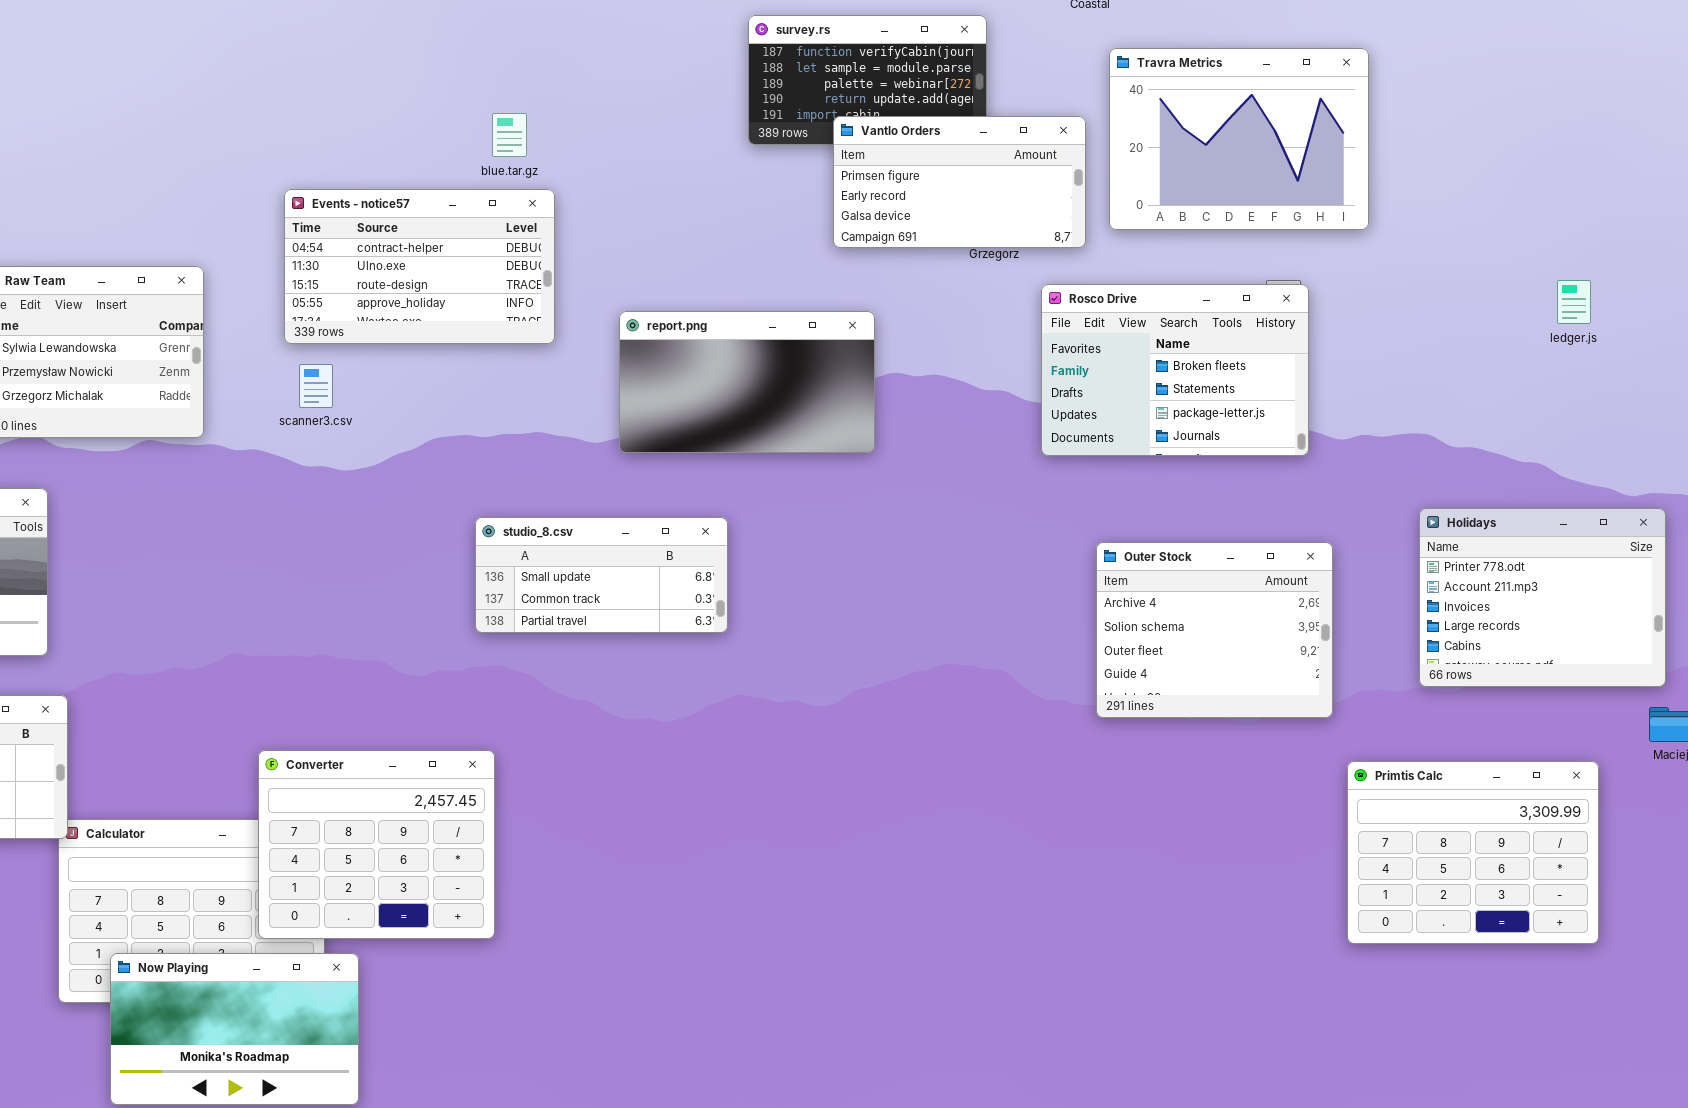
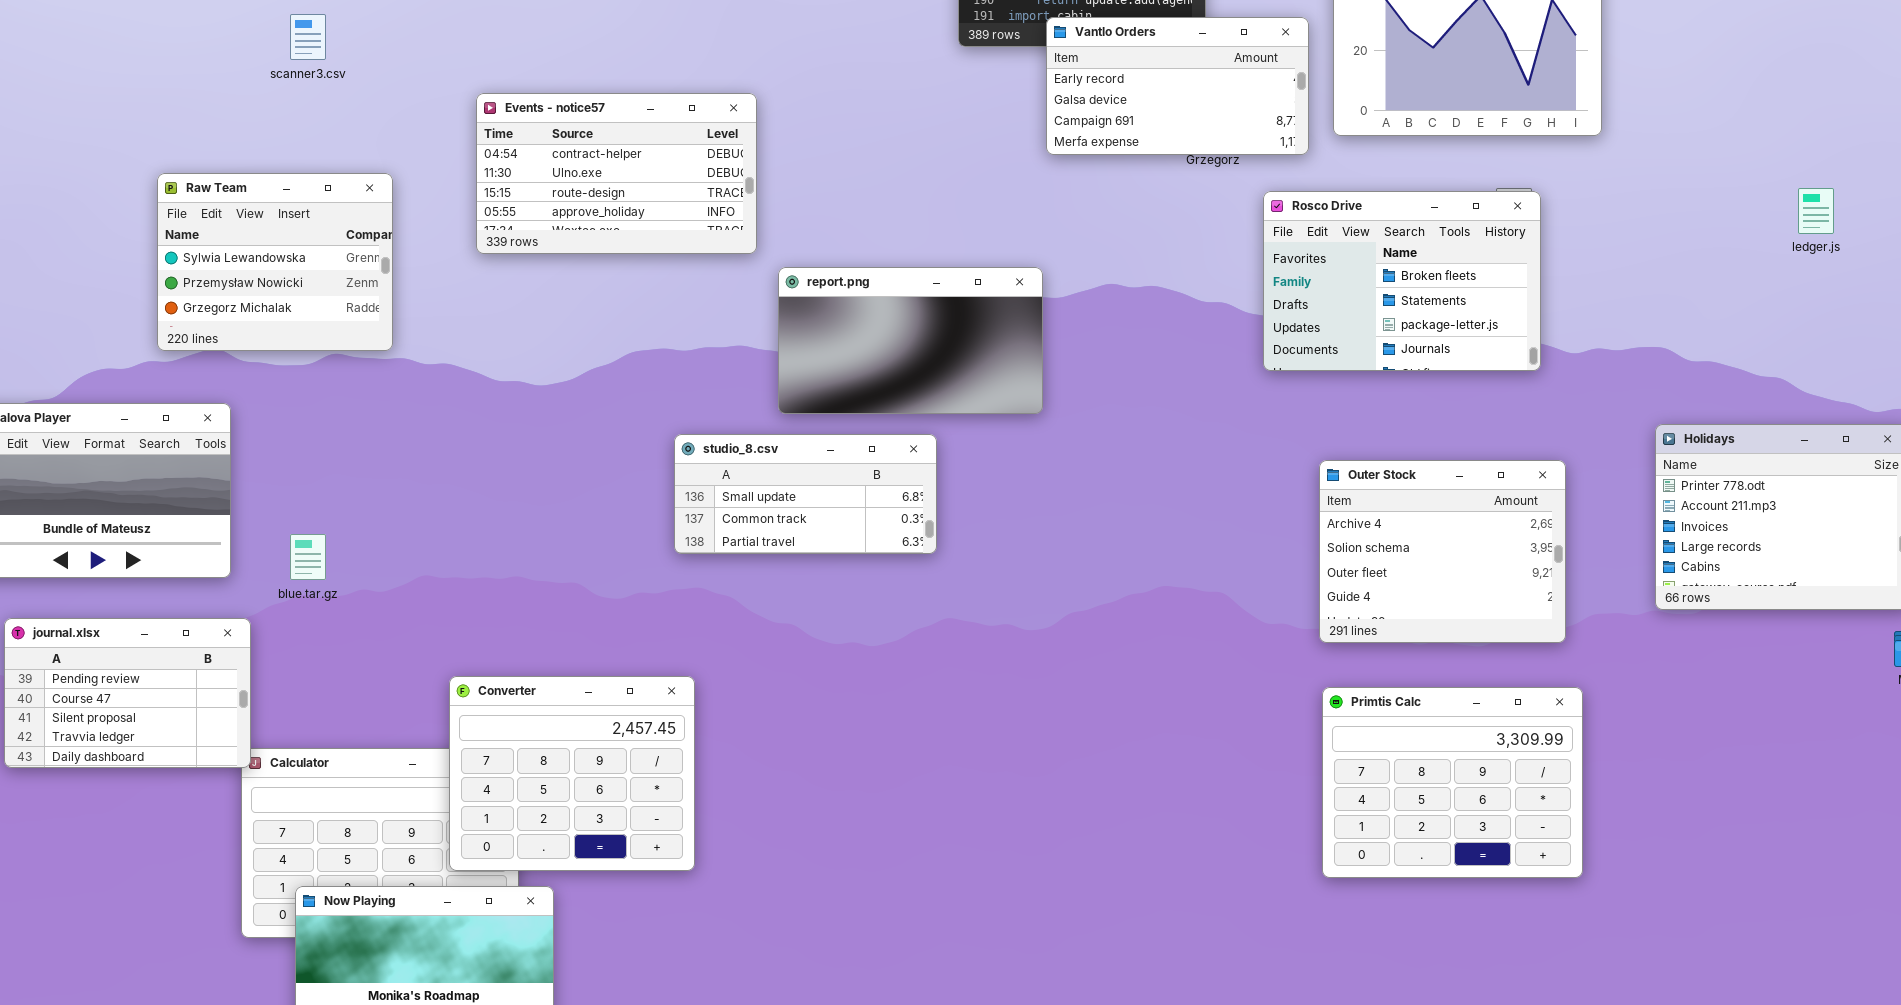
blue.tar.gz: [492,113,527,157] -> [290,534,326,580], moved
Vantlo Orders: [833,116,1086,248] -> [1046,17,1309,155], scrolled down 1 row
report.png: [619,311,875,453] -> [778,267,1043,414], moved
scanner3.csv: [299,364,333,408] -> [290,14,326,60], moved
Primtis Calc: [1347,761,1599,944] -> [1322,687,1583,878], moved

